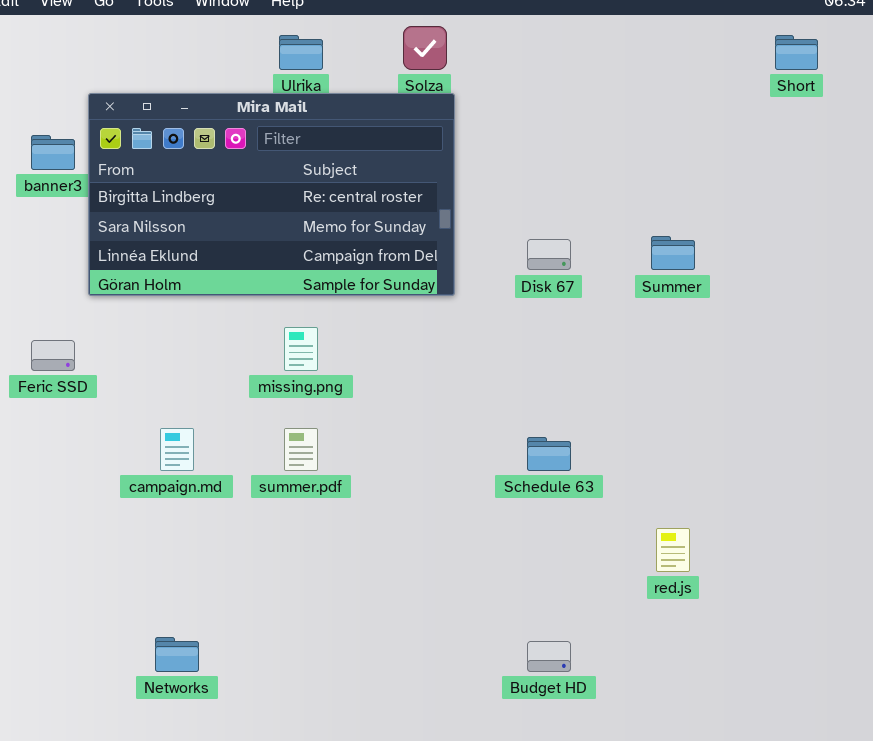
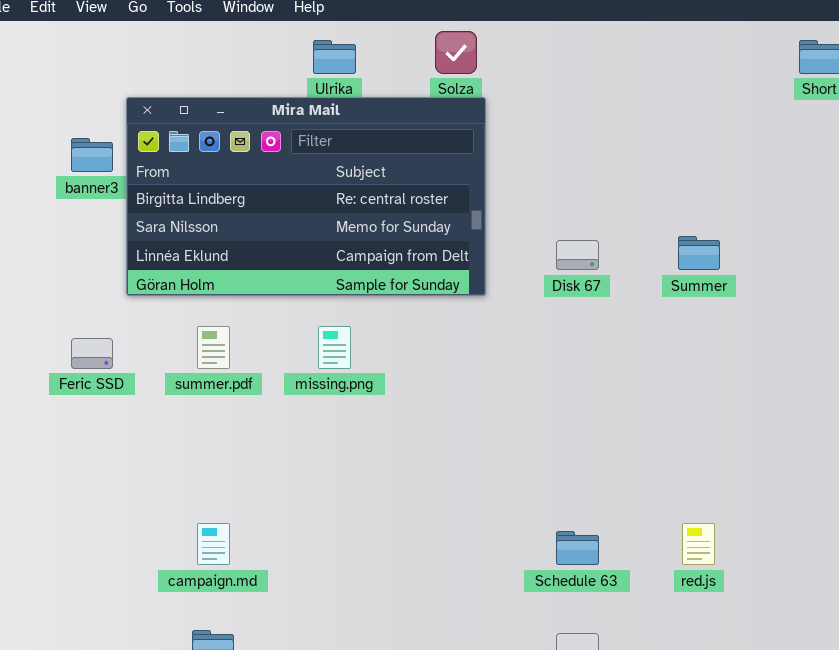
campaign.md: [160,428,194,471] -> [197,523,230,565], moved
summer.pdf: [284,428,318,471] -> [197,326,230,369], moved
Schedule 63: [527,437,571,471] -> [556,531,599,565], moved

